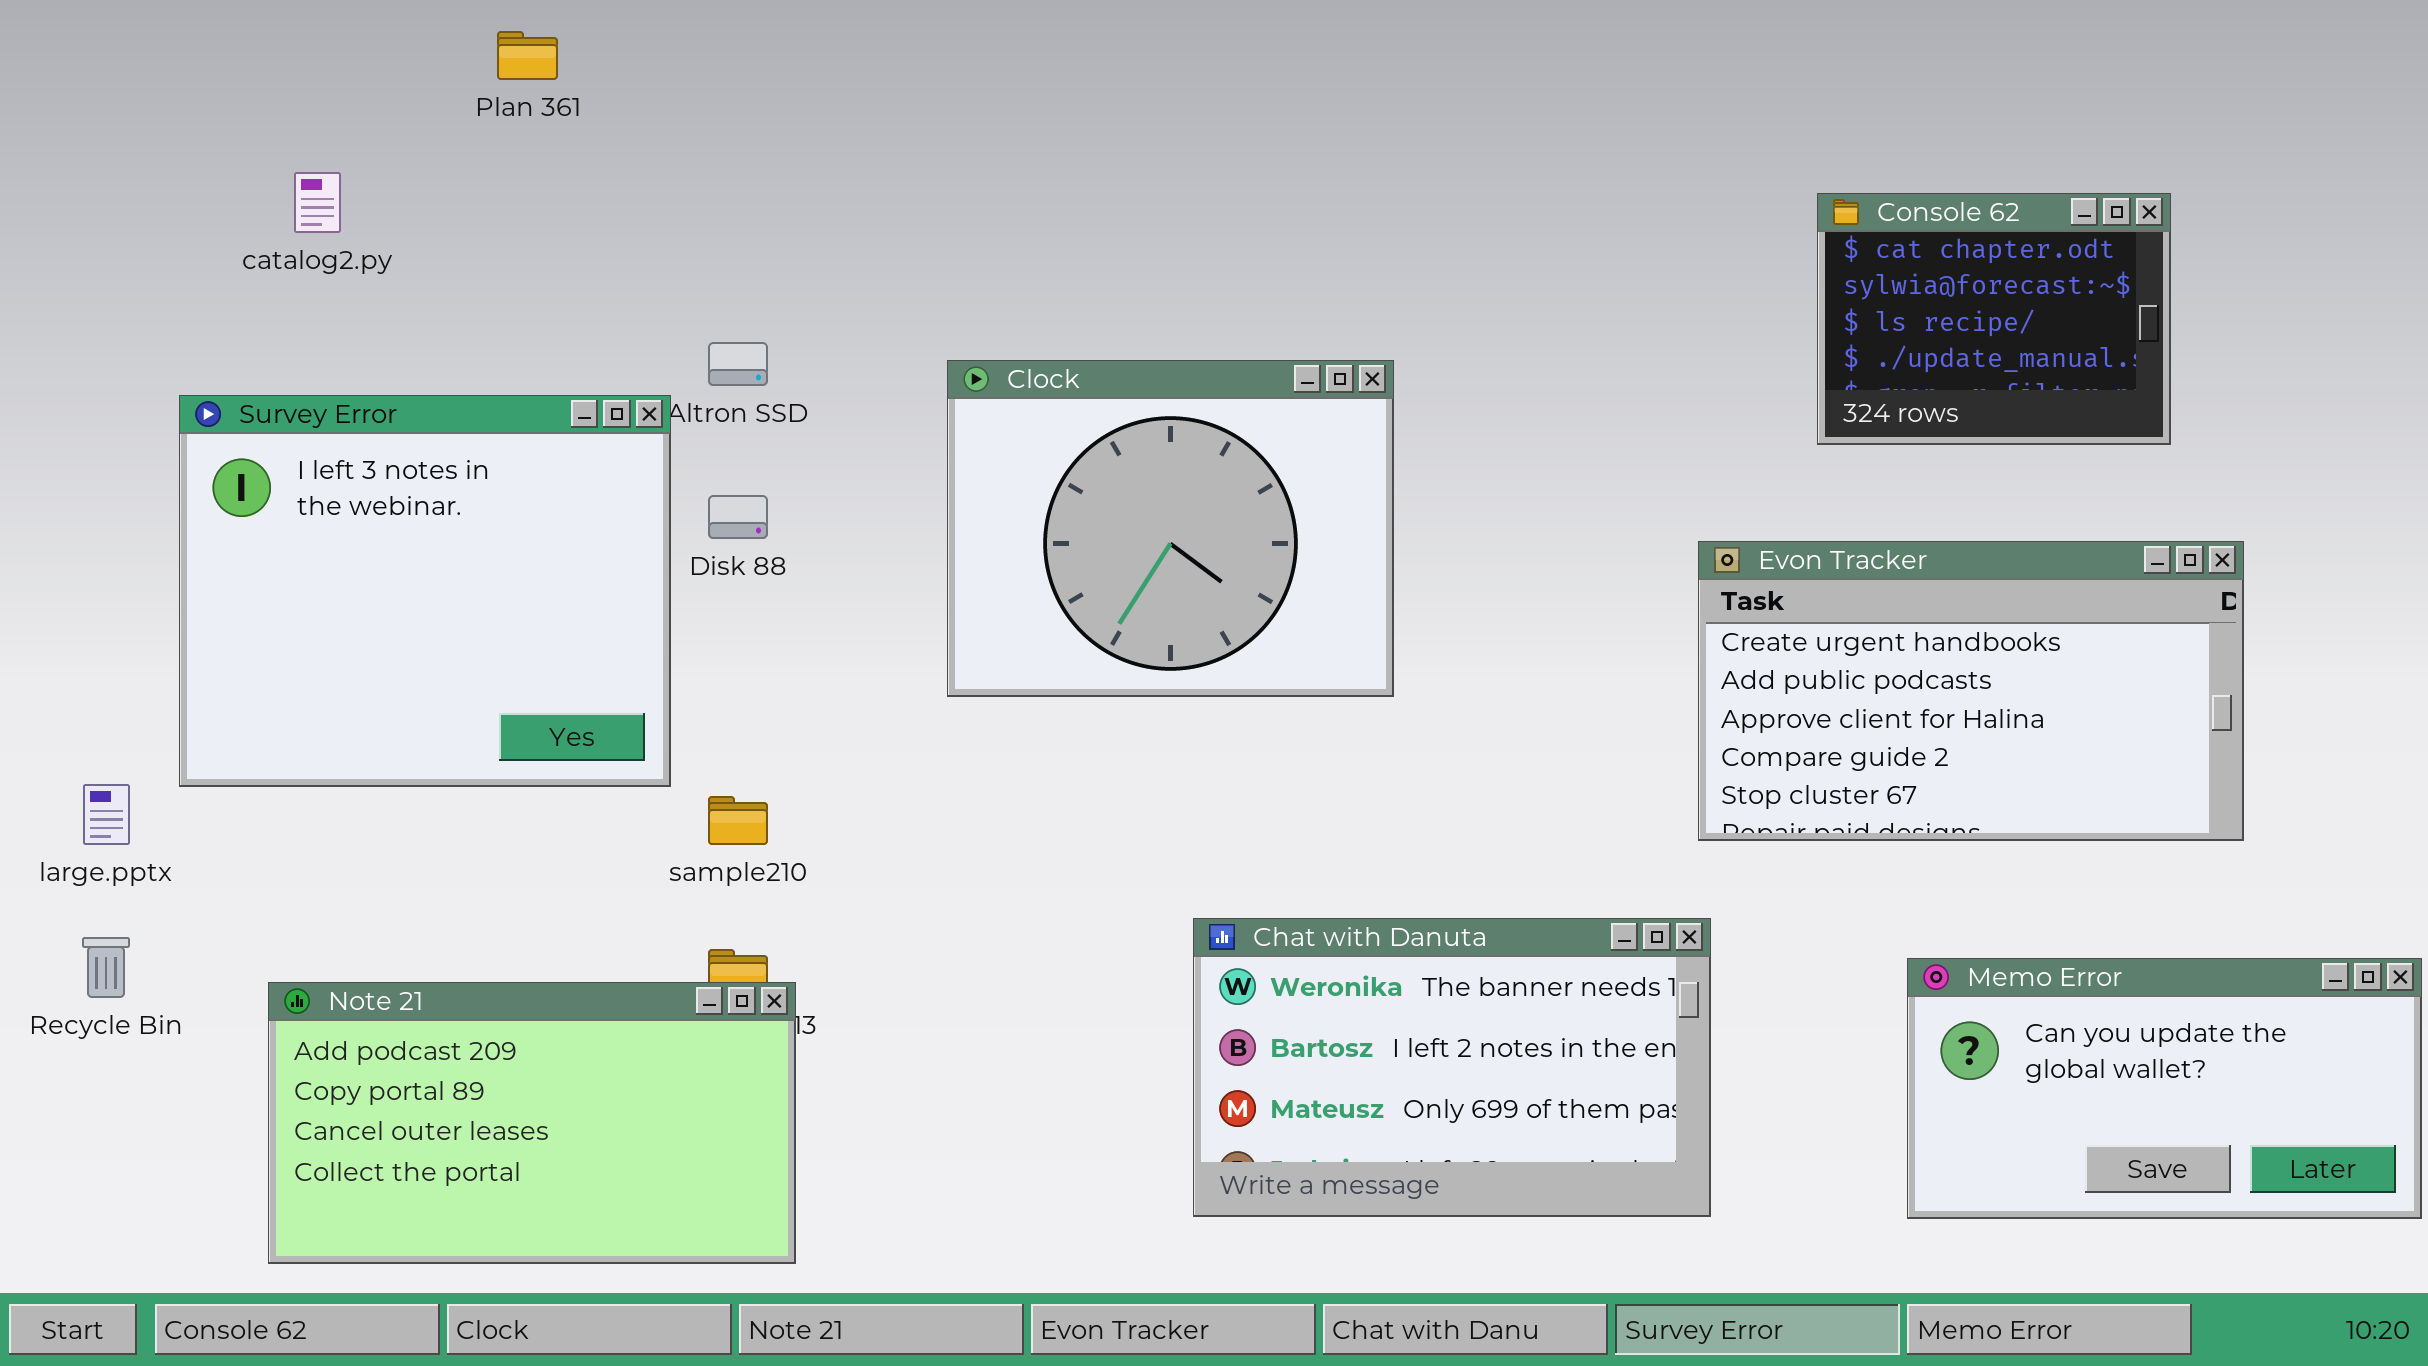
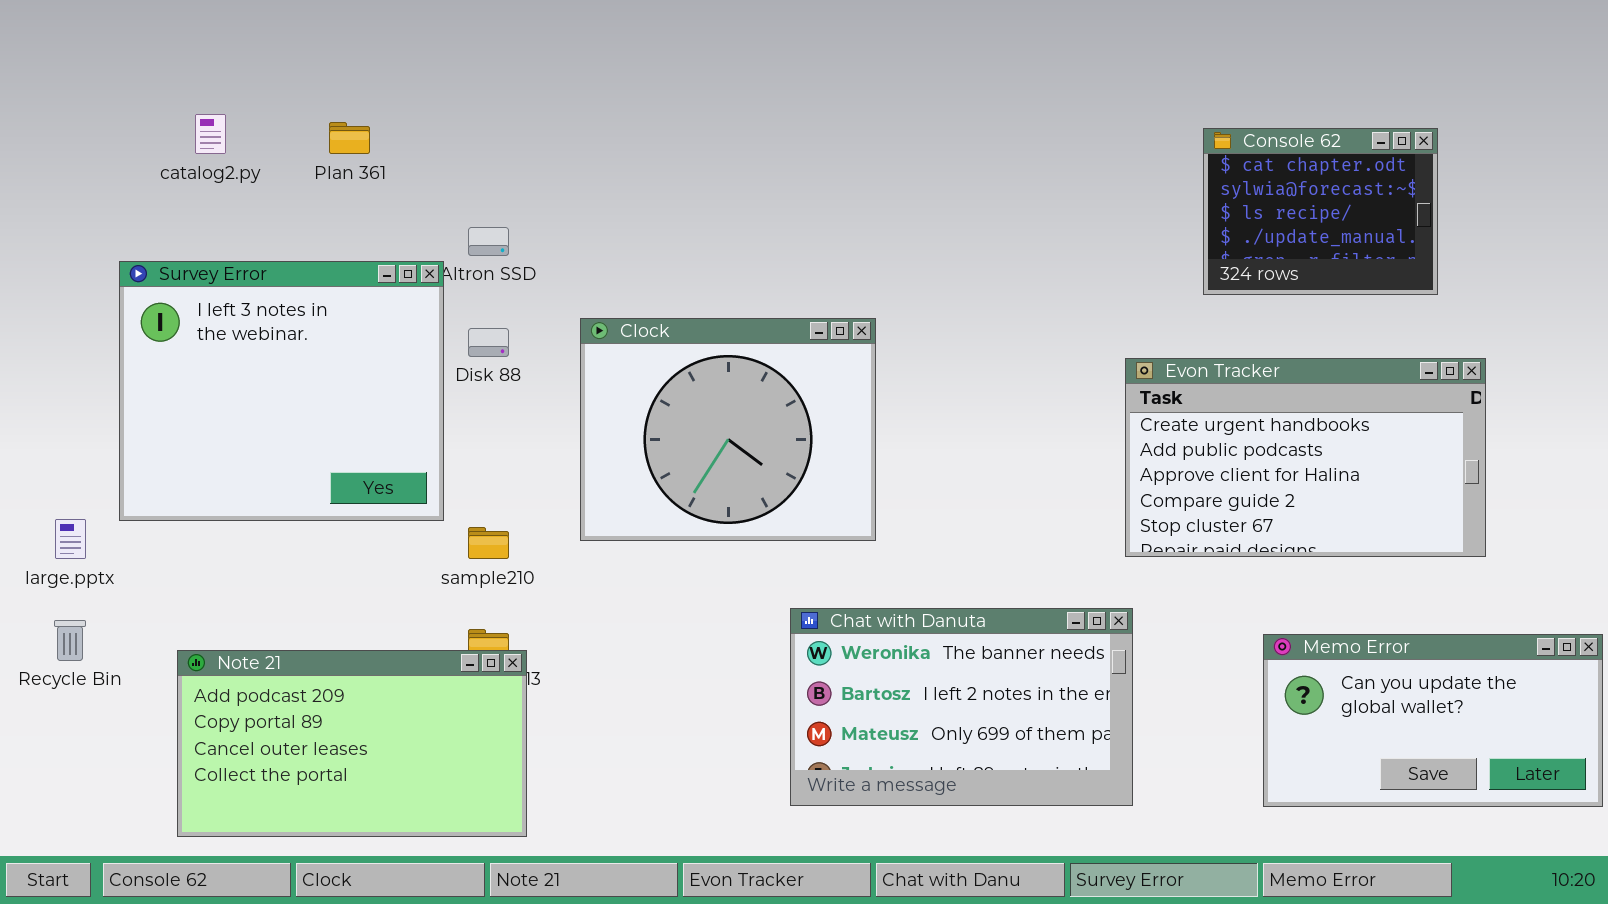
Plan 361: [497,31,558,80] -> [329,122,370,154], moved
Clock: [947,360,1394,697] -> [580,318,876,541], moved

